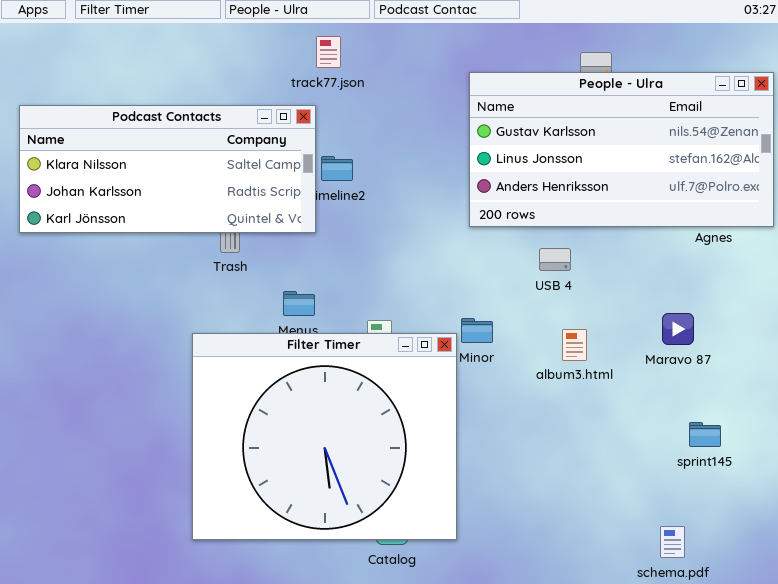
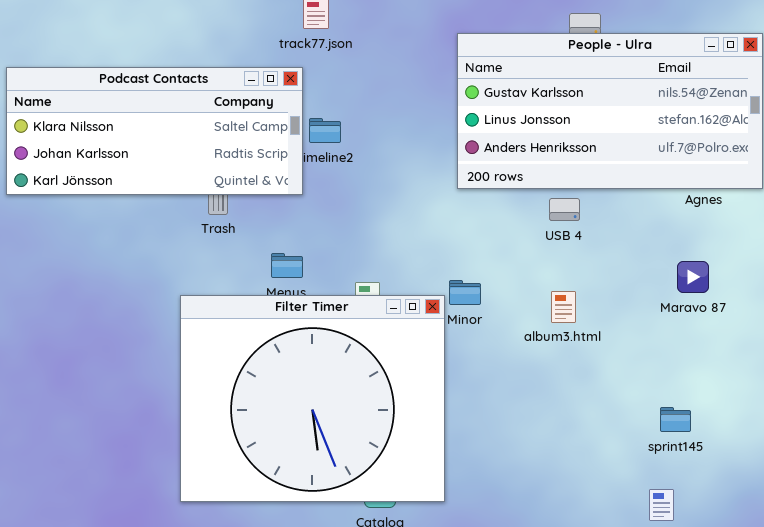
USB 4: [539,248,571,271] -> [549,198,580,221], moved
Maravo 87: [662,313,694,345] -> [677,261,709,293], moved
sprint145: [689,422,721,447] -> [660,407,691,432], moved

